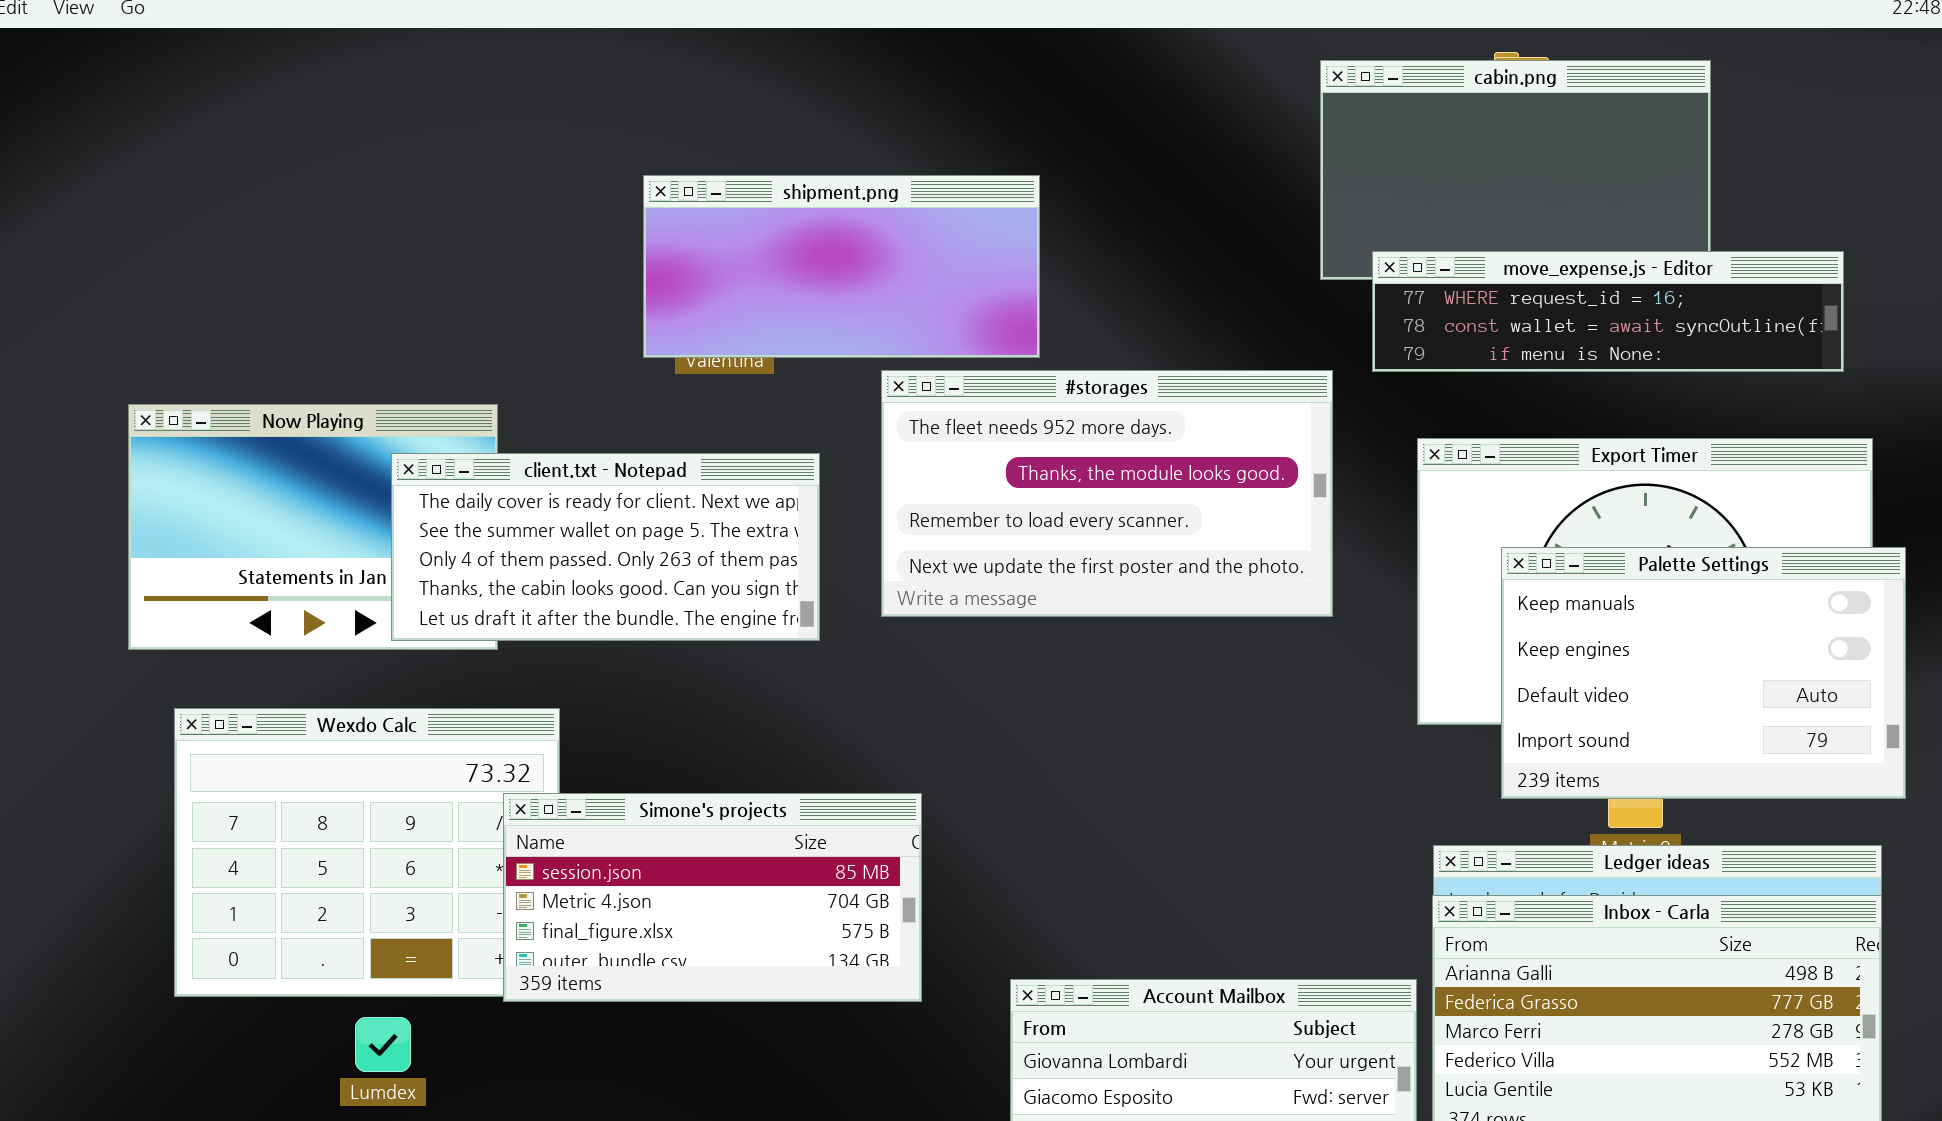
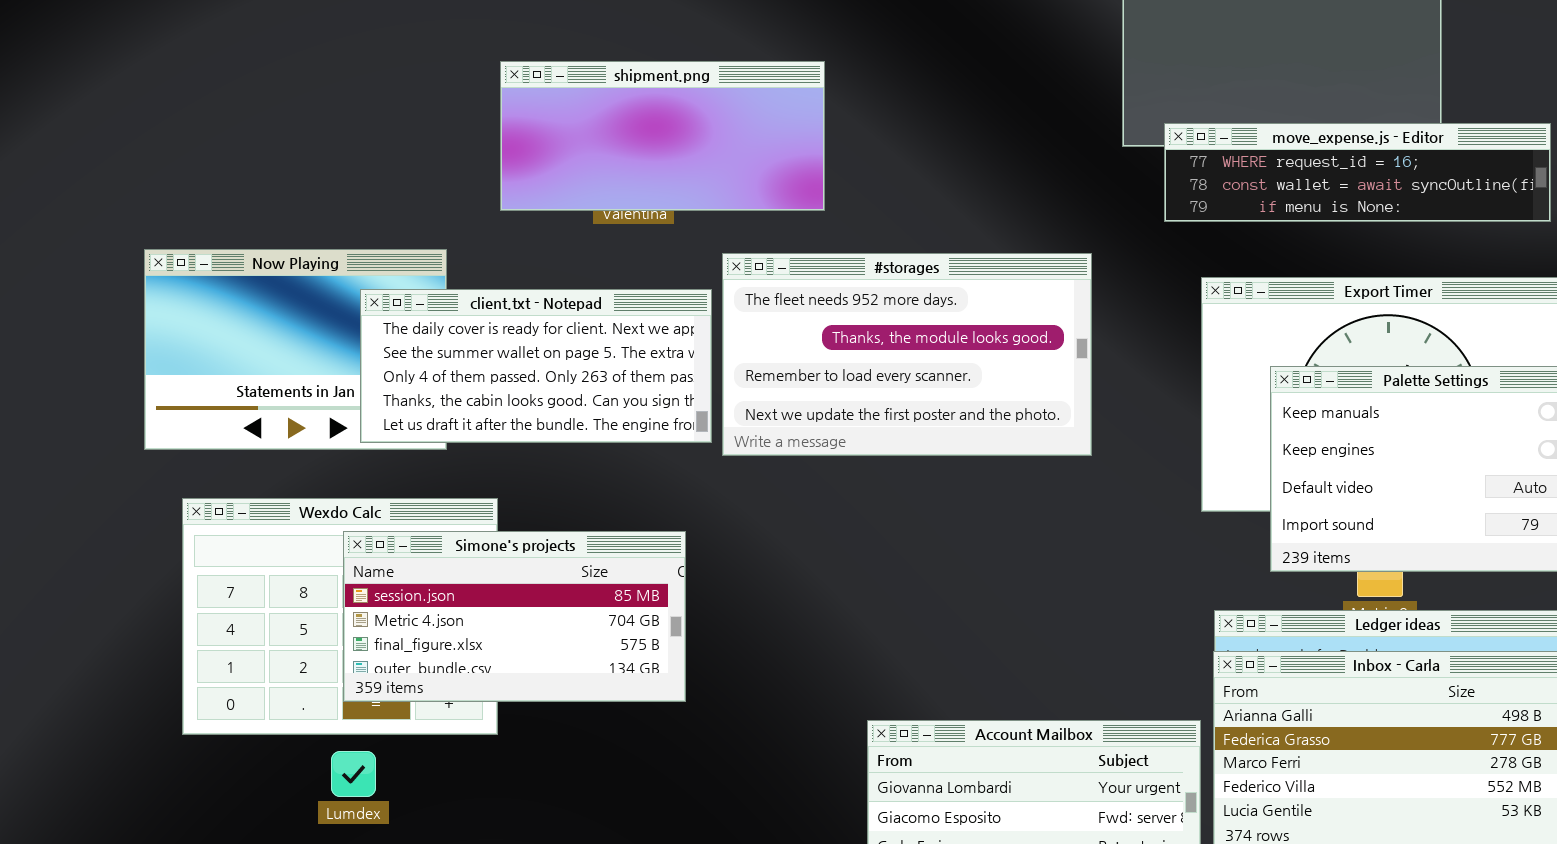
shipment.png: [643,175,1040,358] -> [500,61,825,211], moved
#storages: [881,370,1333,617] -> [722,253,1092,456], moved
Simone's projects: [503,793,922,1002] -> [343,531,686,702], moved

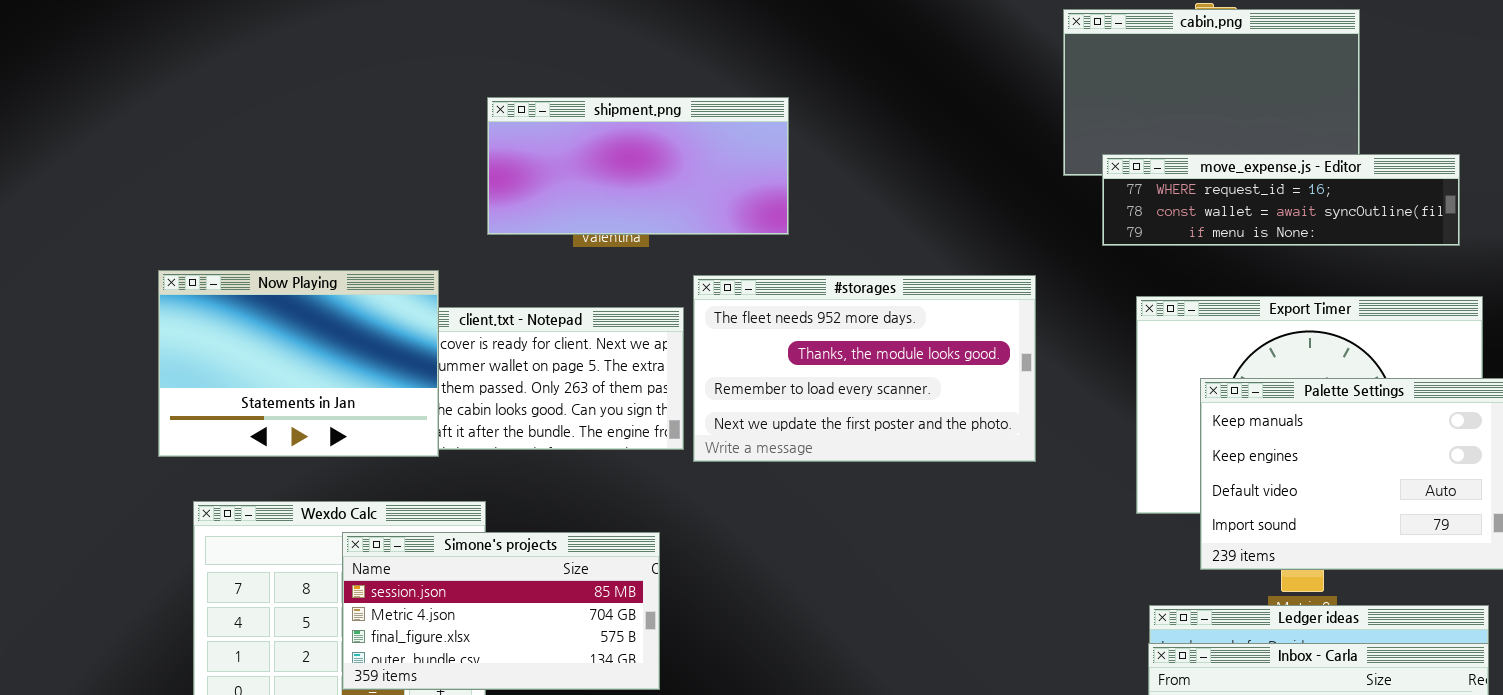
Now Playing: [144,249,447,450] -> [158,270,439,457], raised

